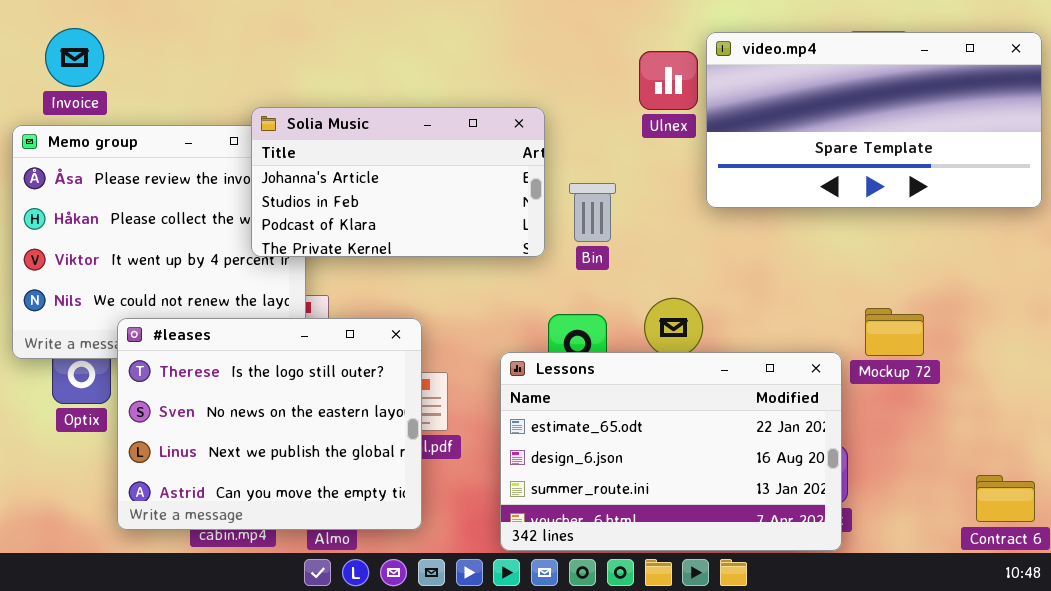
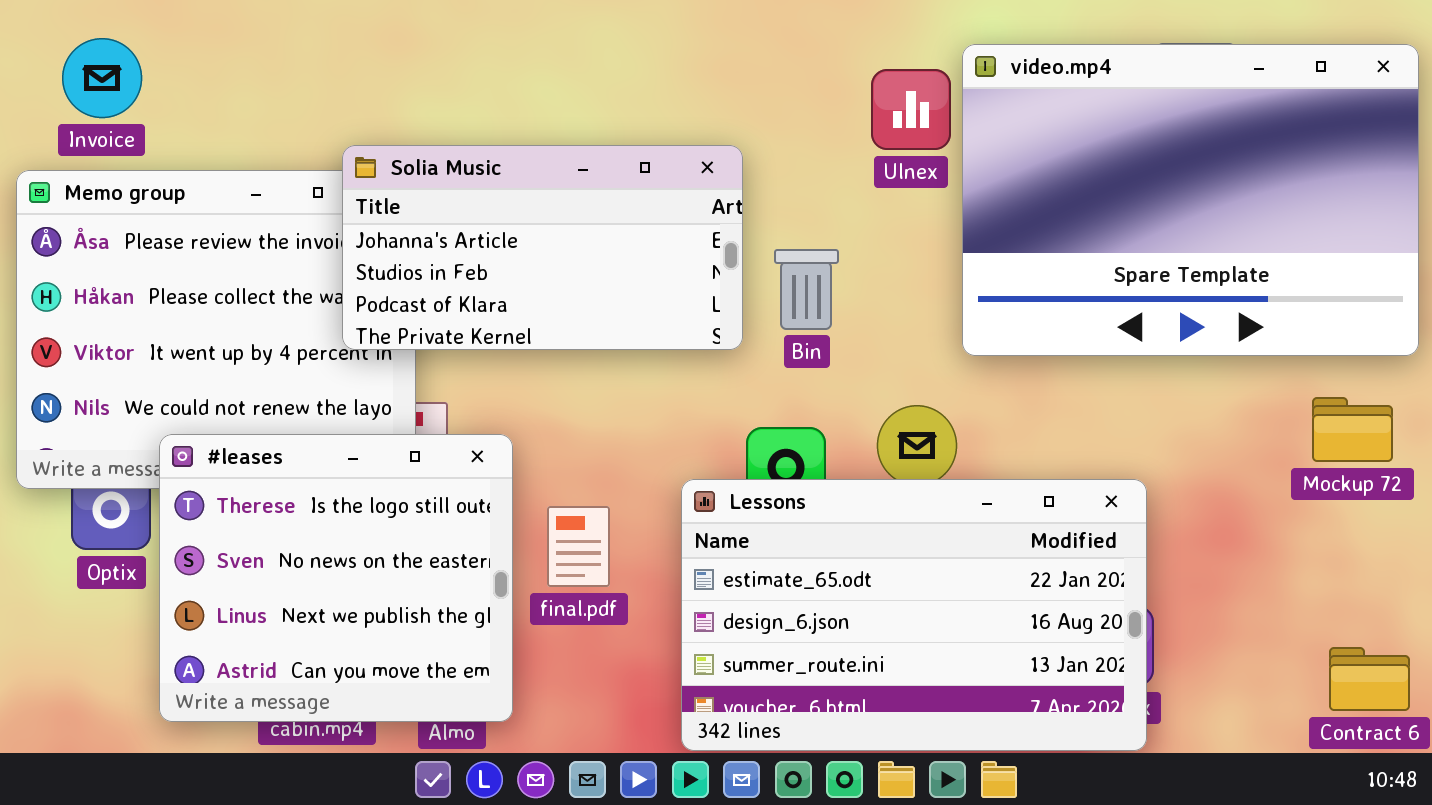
video.mp4: [706,32,1042,208] -> [962,44,1419,356], resized
Mockup 72: [865,308,924,356] -> [1312,397,1393,462], moved
#leases: [117,318,422,530] -> [159,434,513,722], resized

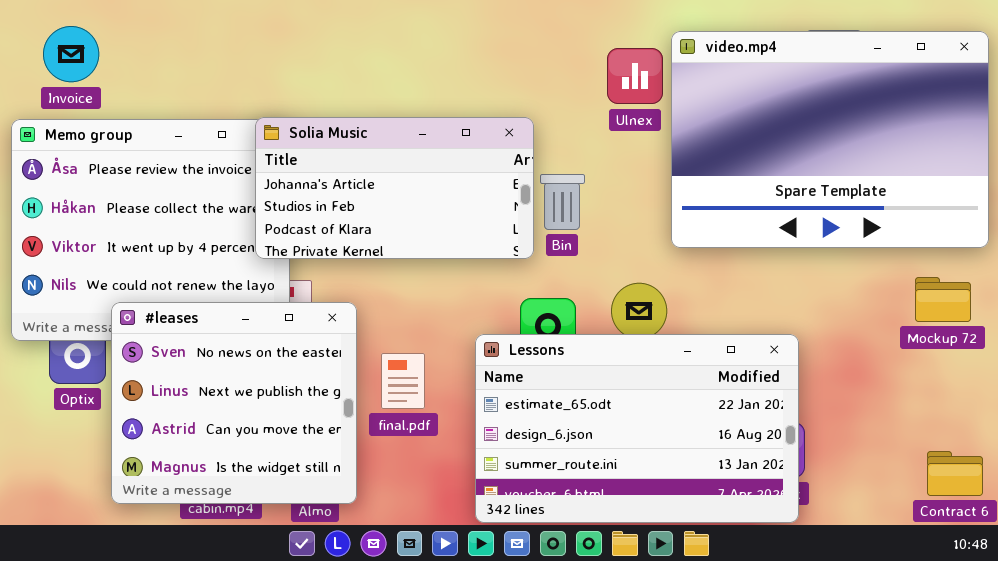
Solia Music: [342,145,743,350] -> [255,117,534,259], moved
#leases: [159,434,513,722] -> [111,302,357,504], scrolled down 1 row

